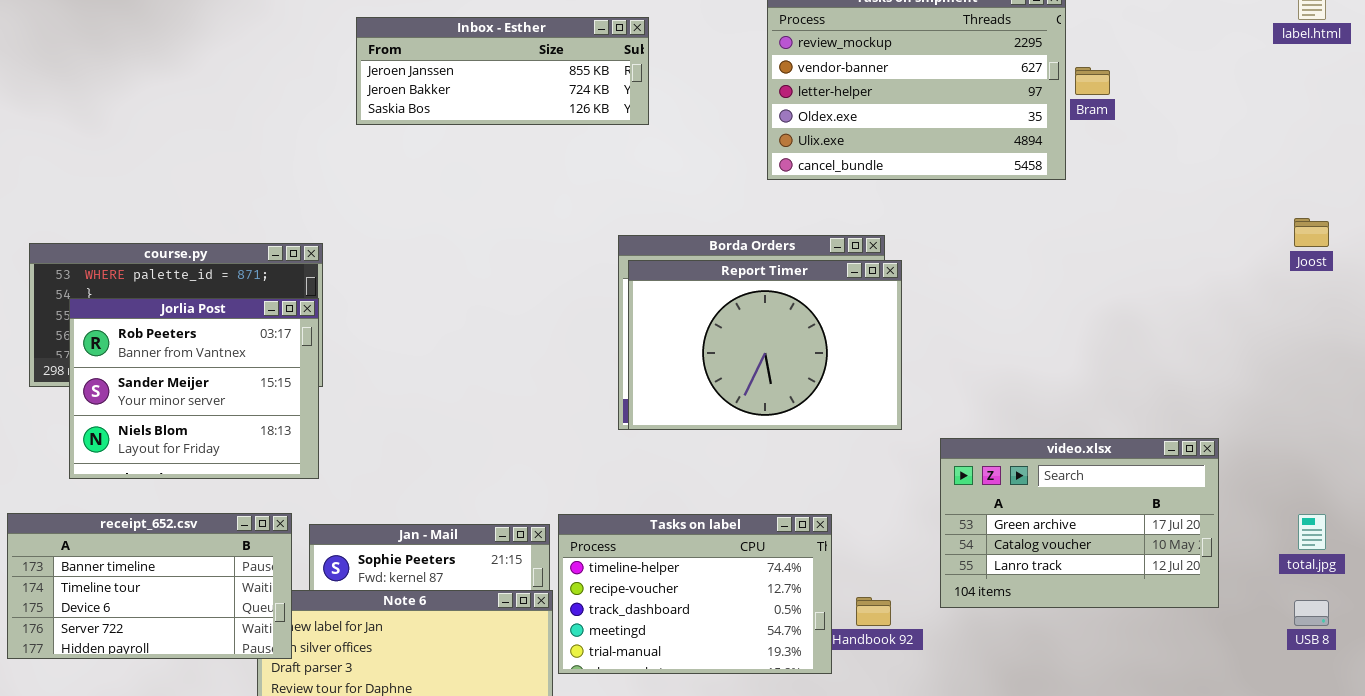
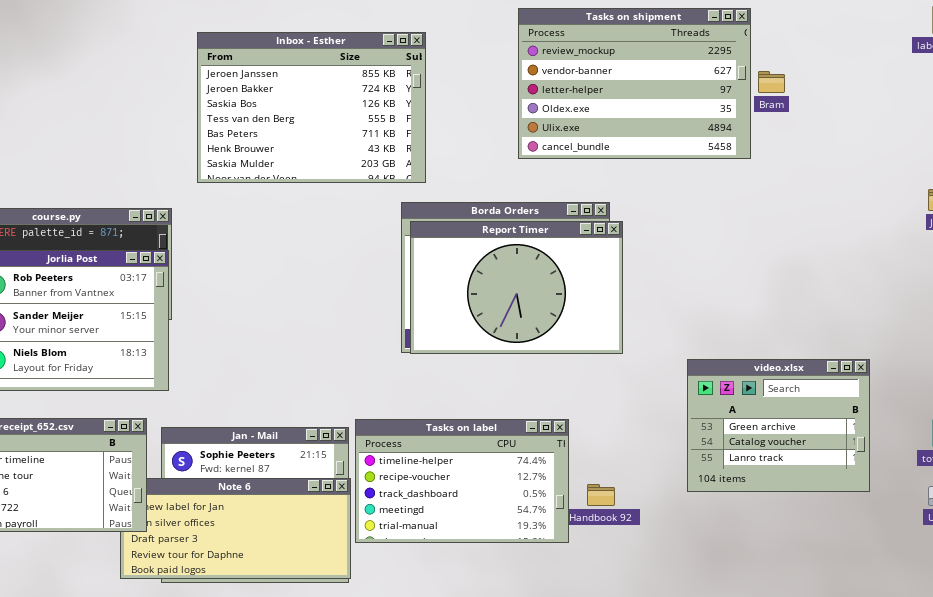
Inbox - Esther: [356,17,649,125] -> [197,32,426,183], resized
video.xlsx: [940,438,1219,608] -> [687,359,870,492], resized

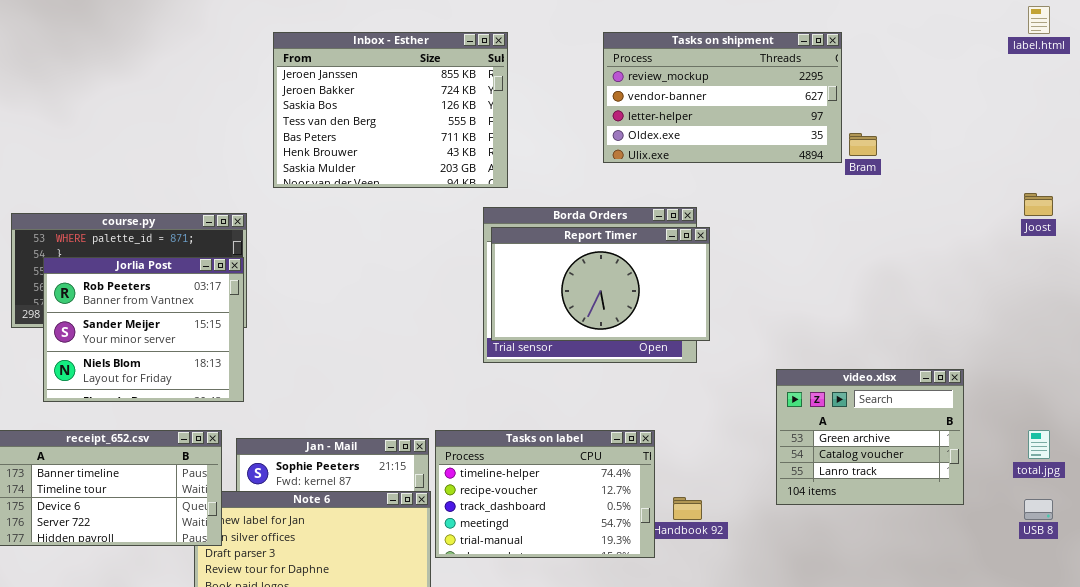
Tasks on shipment: [518,8,751,159] -> [603,32,842,163], resized
Bram: [758,71,785,93] -> [849,133,877,156], moved
Report Timer: [410,221,623,354] -> [491,227,710,341], resized

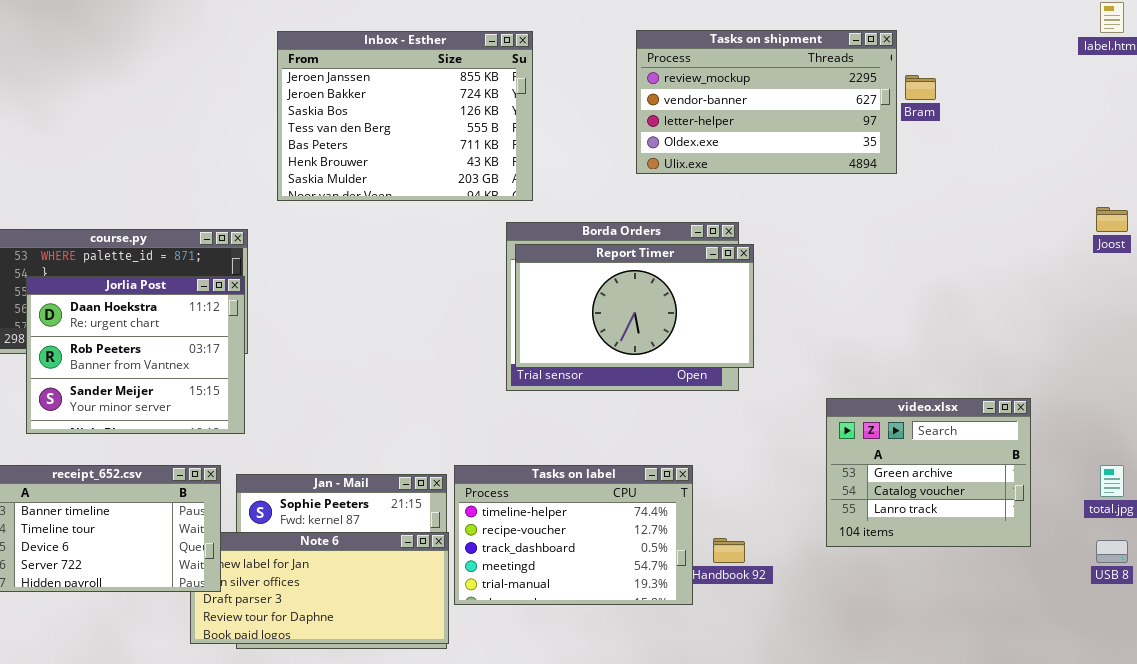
Bram: [849,133,877,156] -> [905,75,936,100], moved
Jorlia Post: [43,257,244,402] -> [26,276,245,434], scrolled up 1 row

